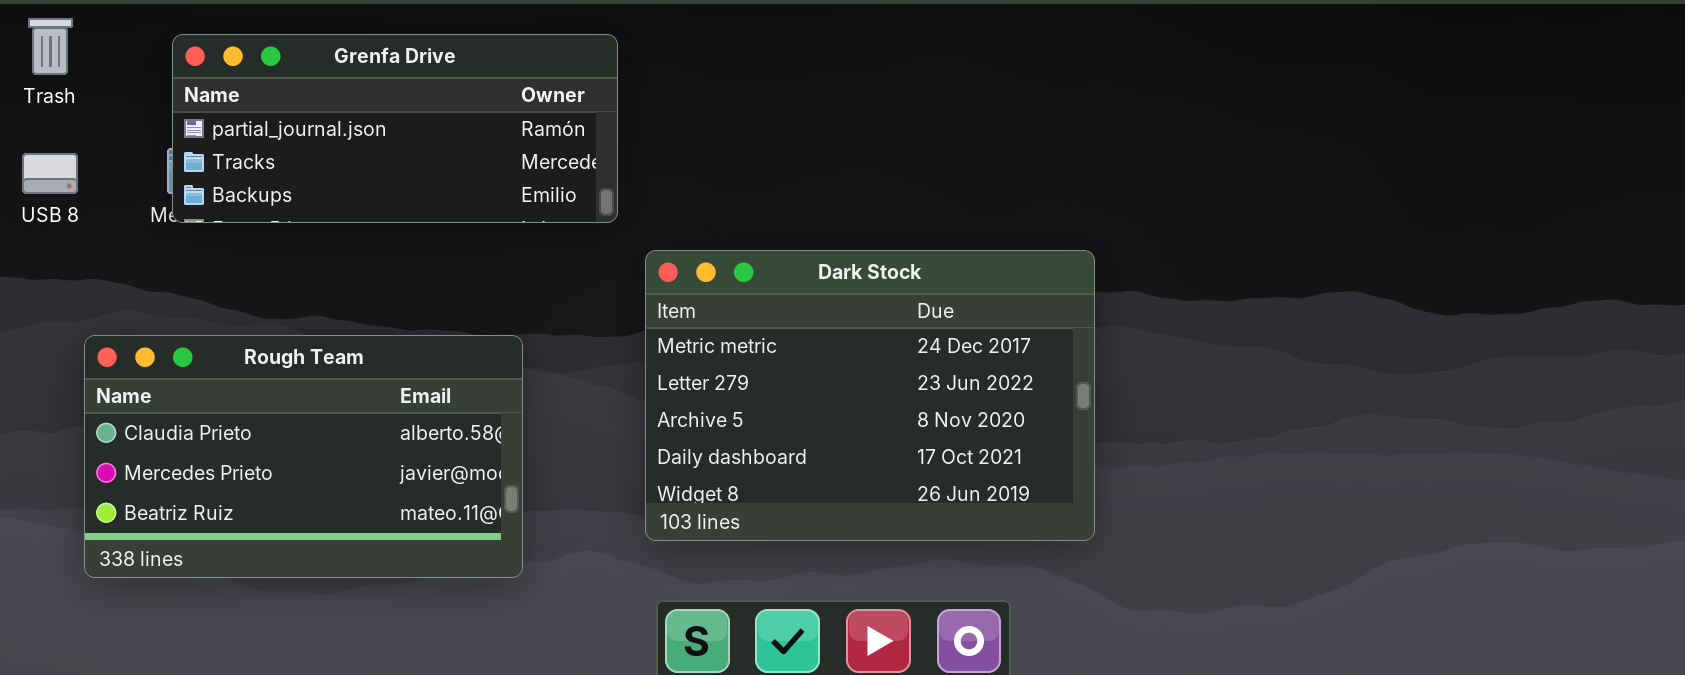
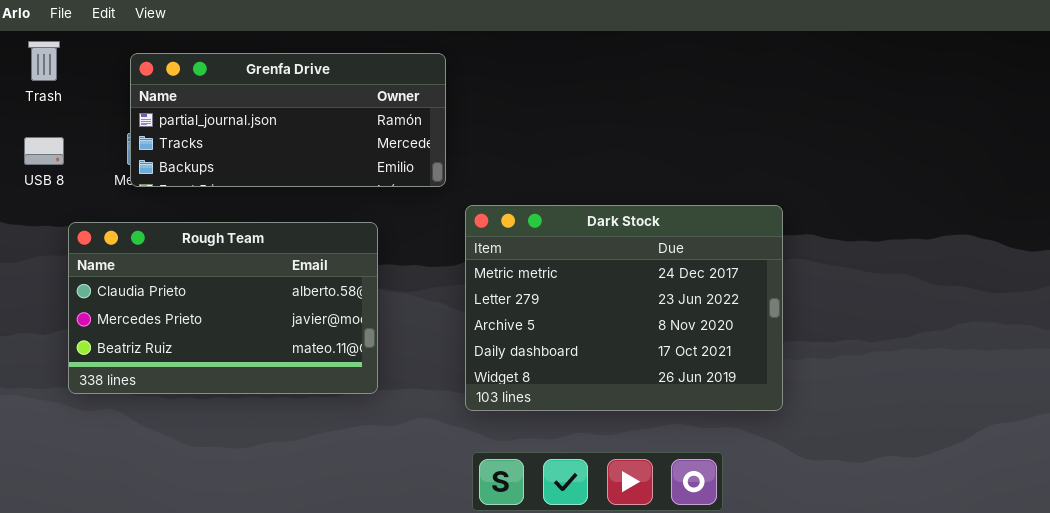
Rough Team: [84,335,523,578] -> [68,222,378,394], moved

